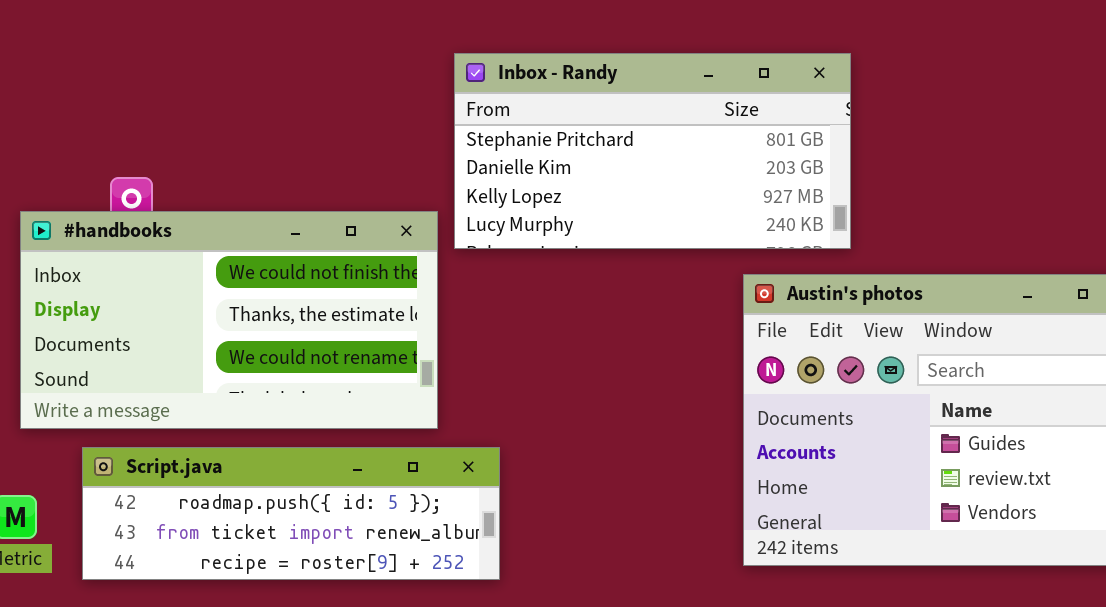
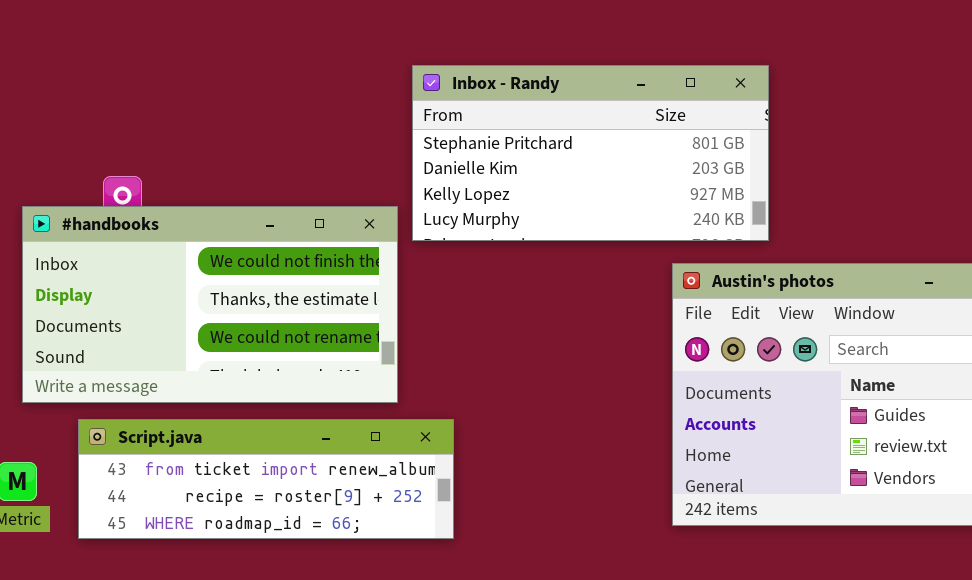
Script.java: [82,447,500,580] -> [78,419,454,539], scrolled down 1 row

